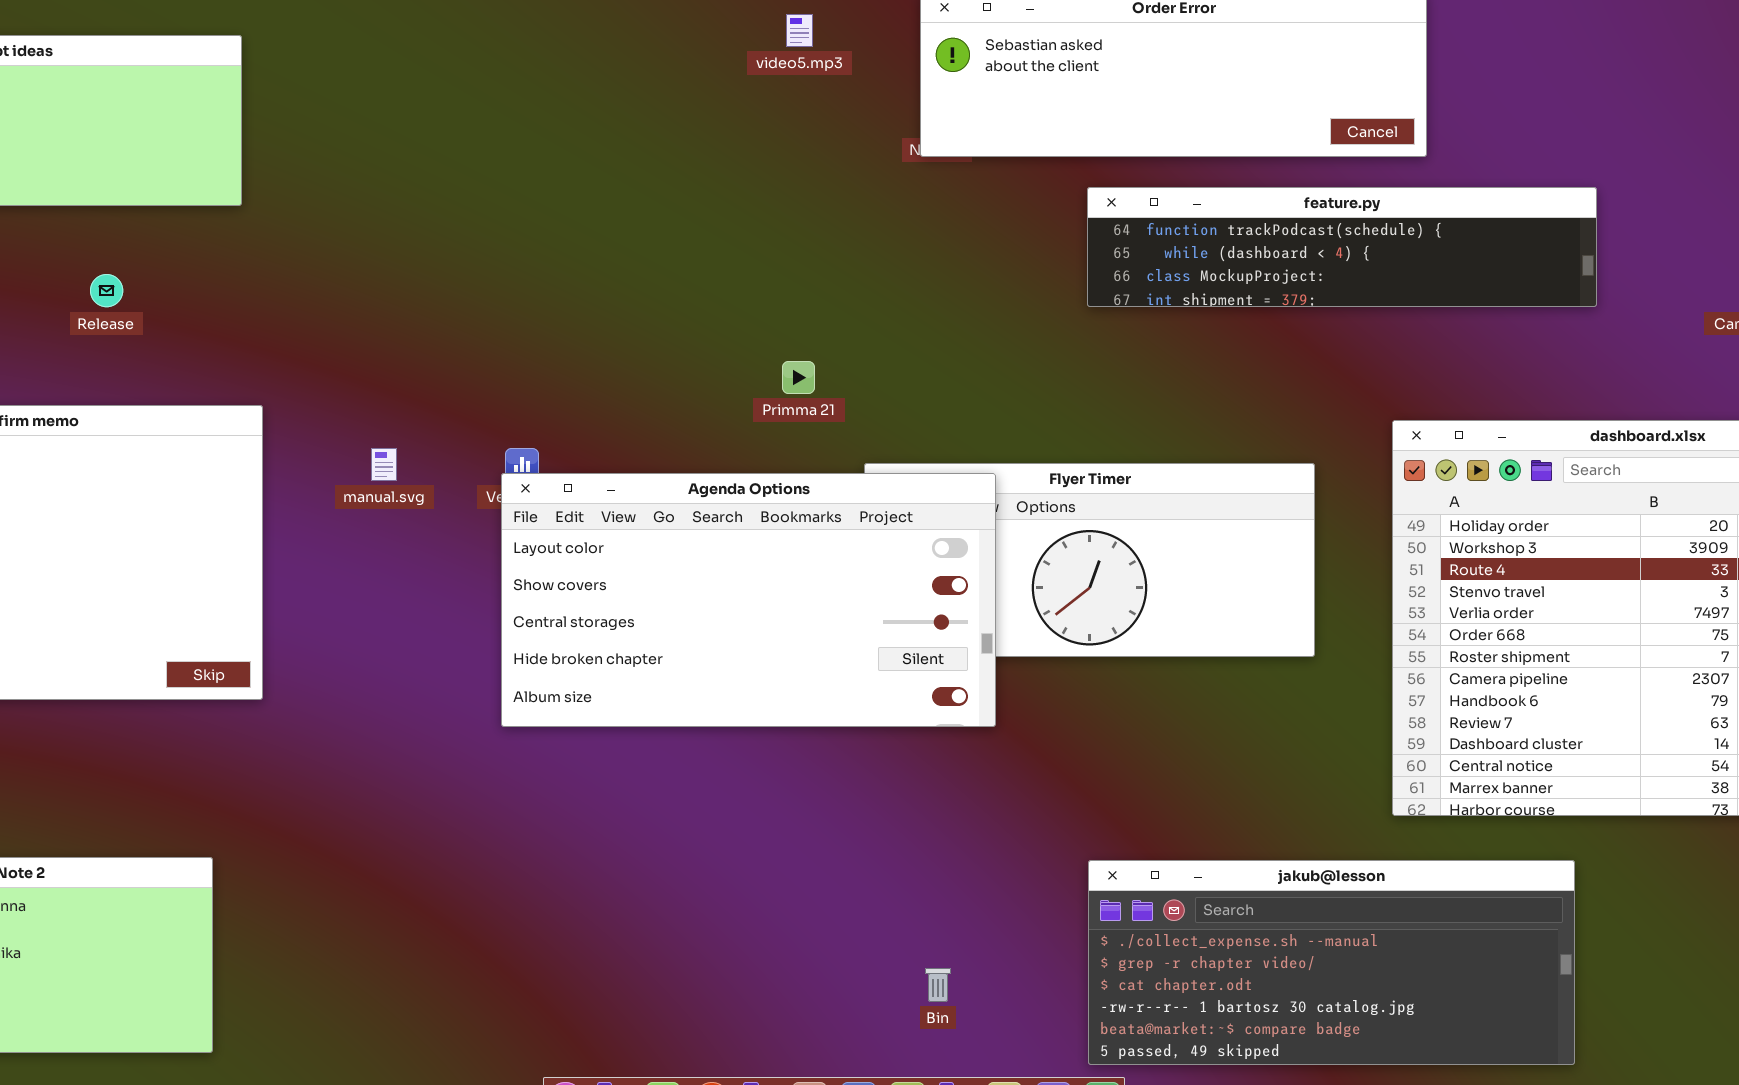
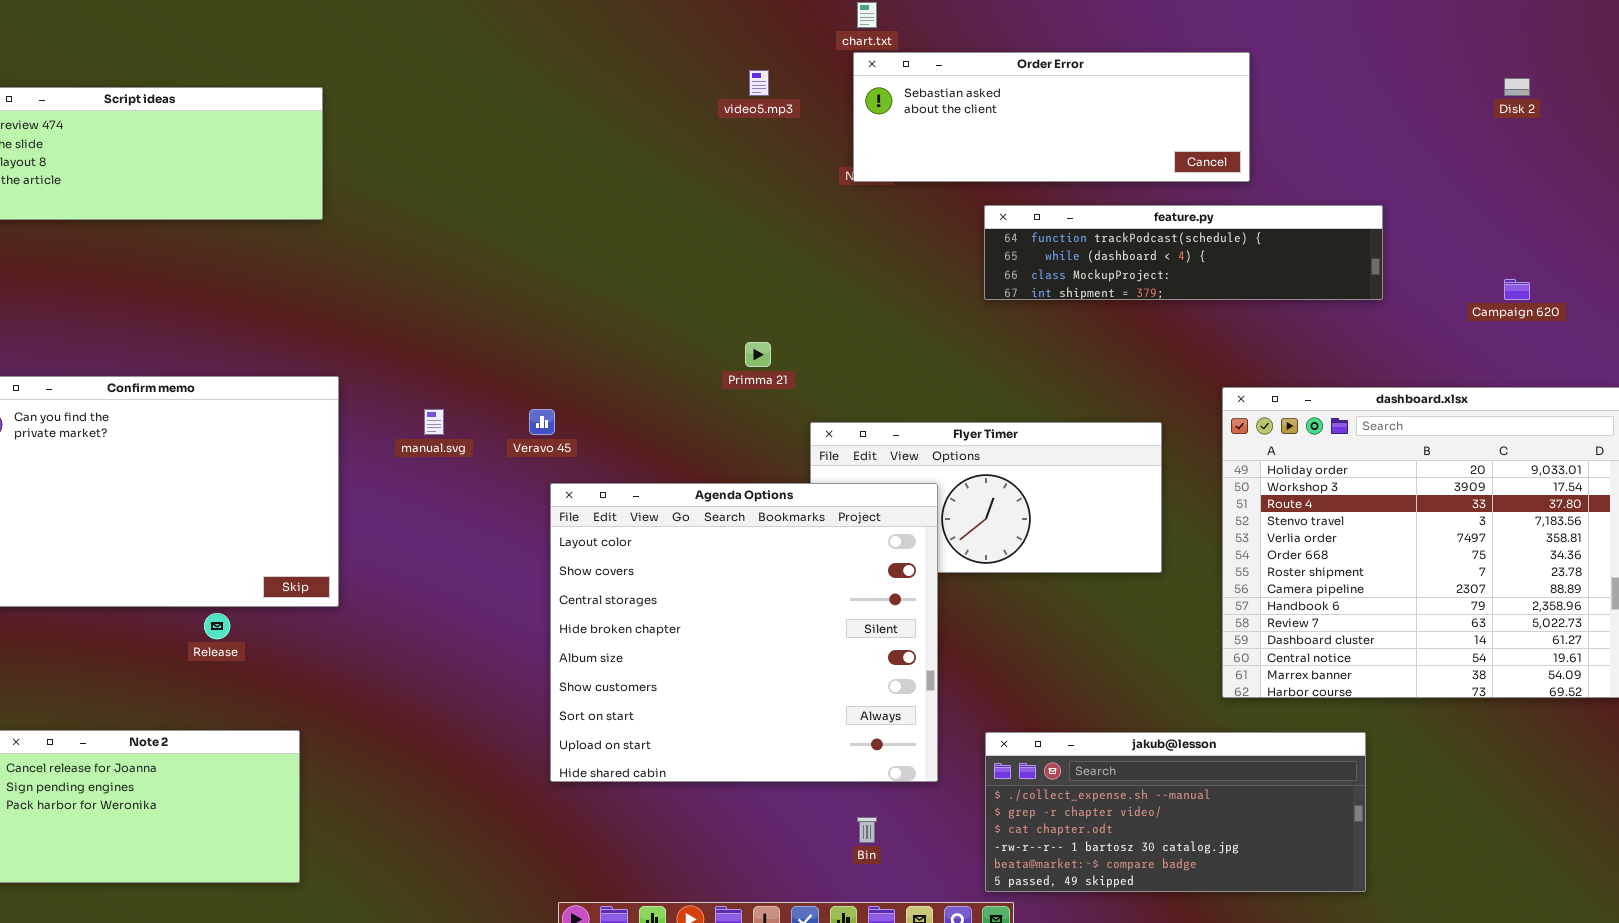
Release: [90,274,123,307] -> [204,613,230,639], moved
Agenda Options: [501,473,996,727] -> [550,483,938,782], moved, resized

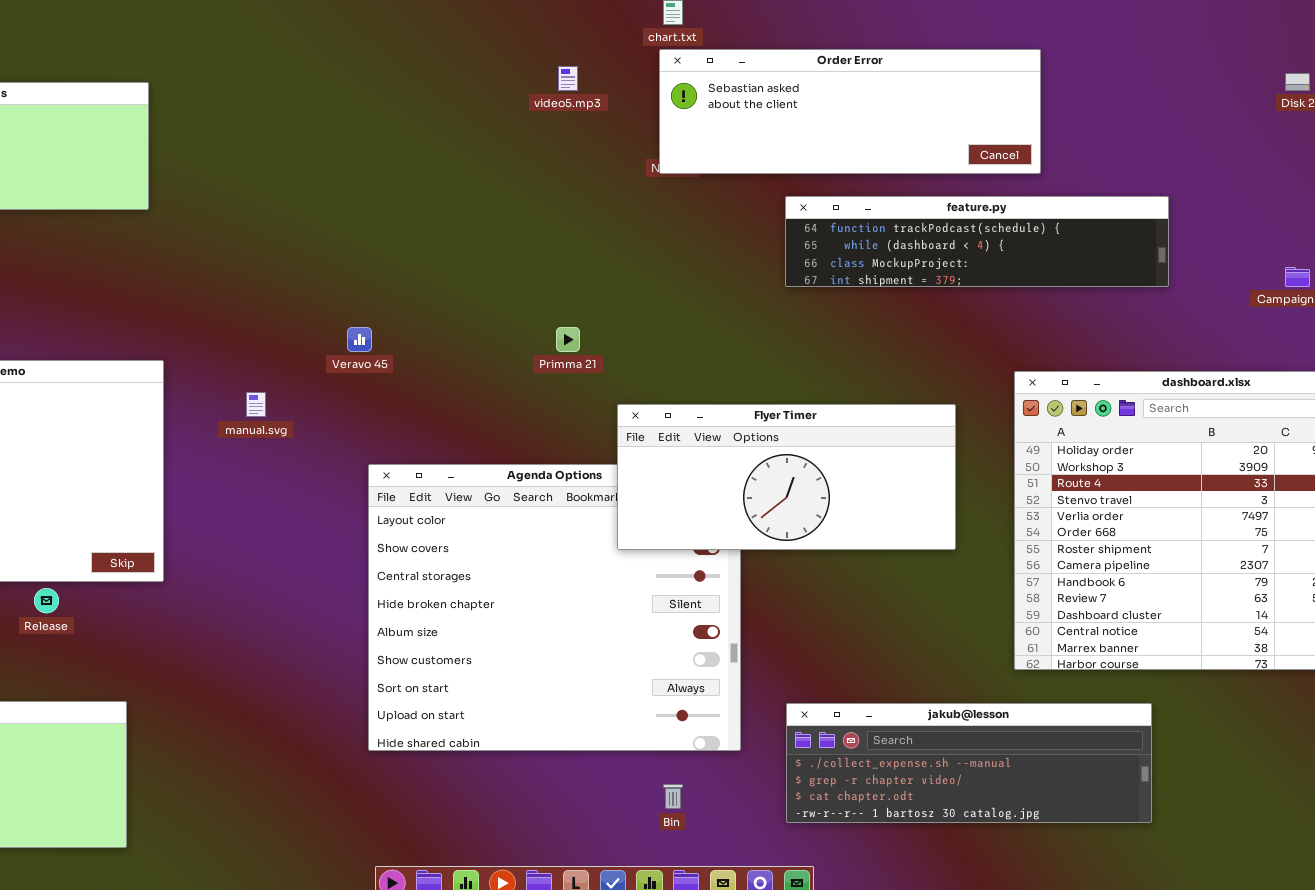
Veravo 45: [529,409,555,435] -> [347,327,372,352], moved
Flyer Timer: [810,422,1162,573] -> [617,404,956,550], raised
jakub@lesson: [985,732,1366,892] -> [786,703,1152,823], resized

